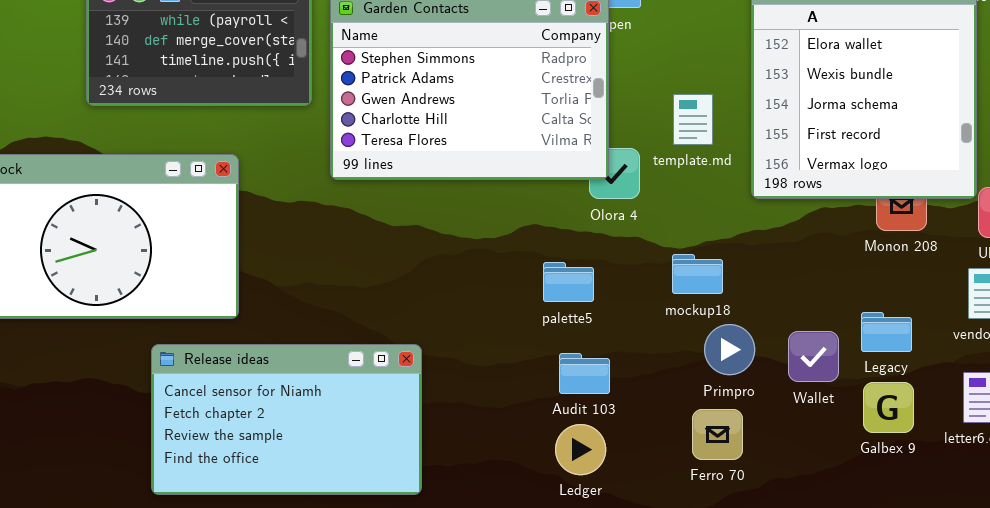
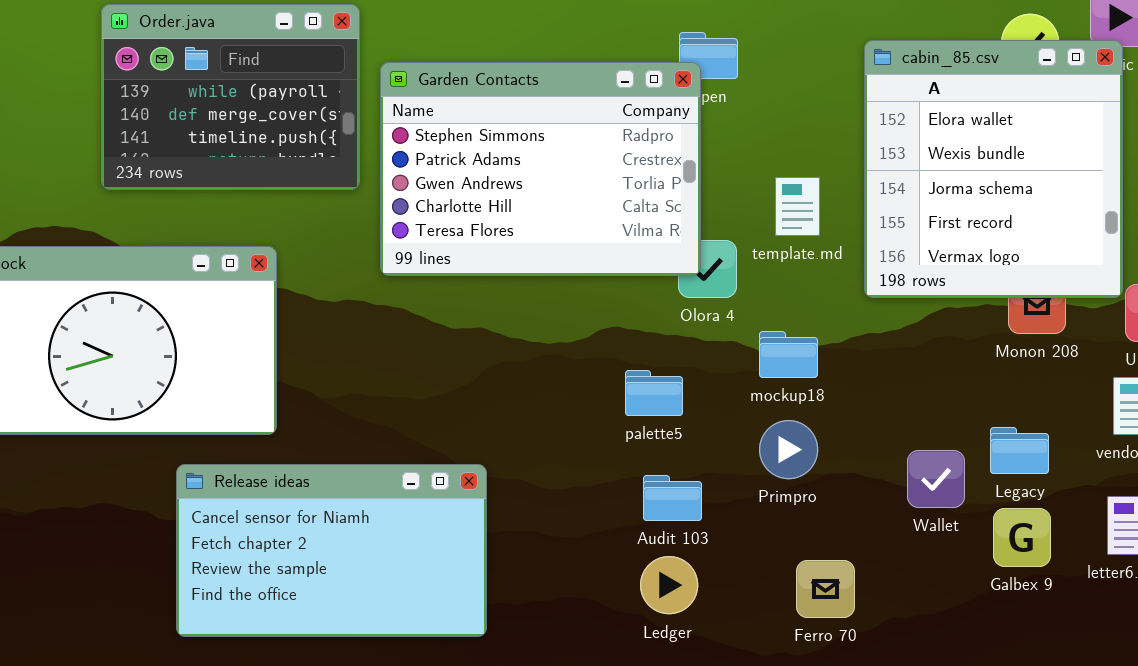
mockup18: [672,254,723,294] -> [759,331,818,378], moved
Primpro: [704,324,755,375] -> [759,420,818,479], moved
Ferro 70: [692,409,743,460] -> [796,560,855,618], moved

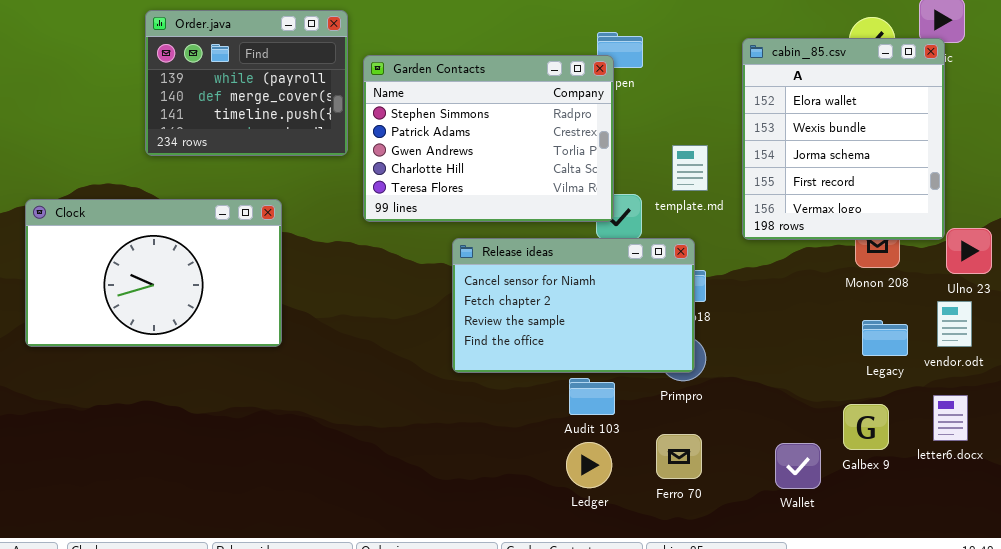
Legacy: [990,427,1049,474] -> [862,320,908,356], moved
Wallet: [907,450,965,508] -> [775,443,821,489], moved
Release ideas: [176,464,487,637] -> [452,238,695,373], moved
Ferro 70: [796,560,855,618] -> [656,434,702,479], moved

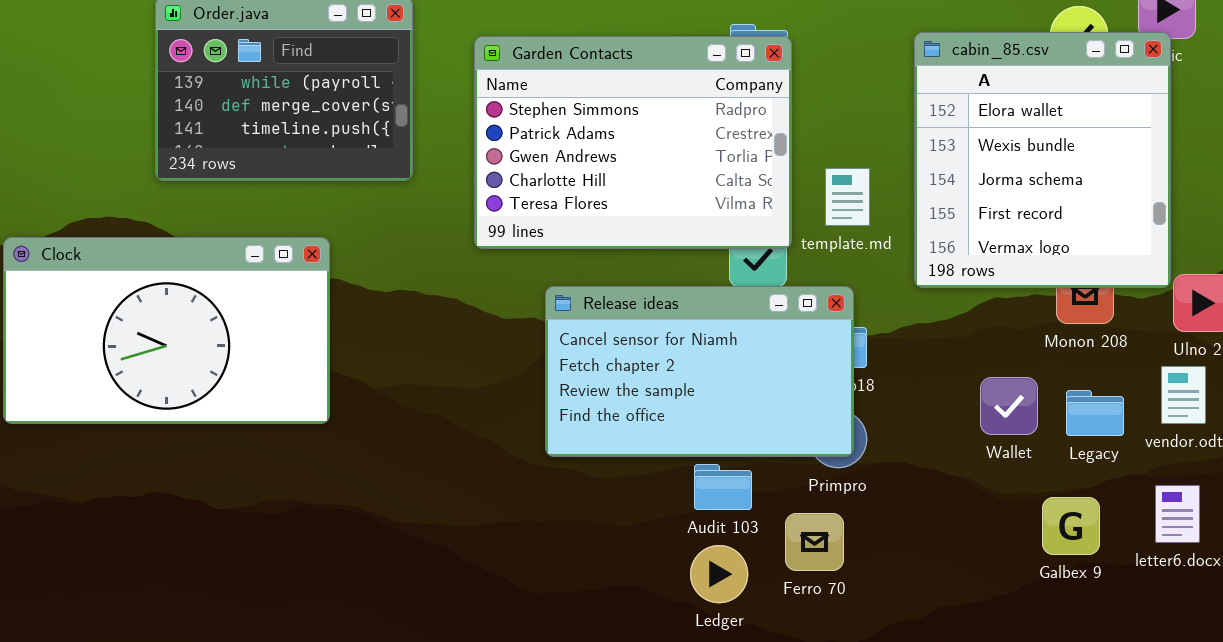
Garden Contacts: [363,55,614,222] -> [474,36,792,249], moved
Ferro 70: [656,434,702,479] -> [785,513,844,571], moved
Wallet: [775,443,821,489] -> [980,377,1038,435], moved

